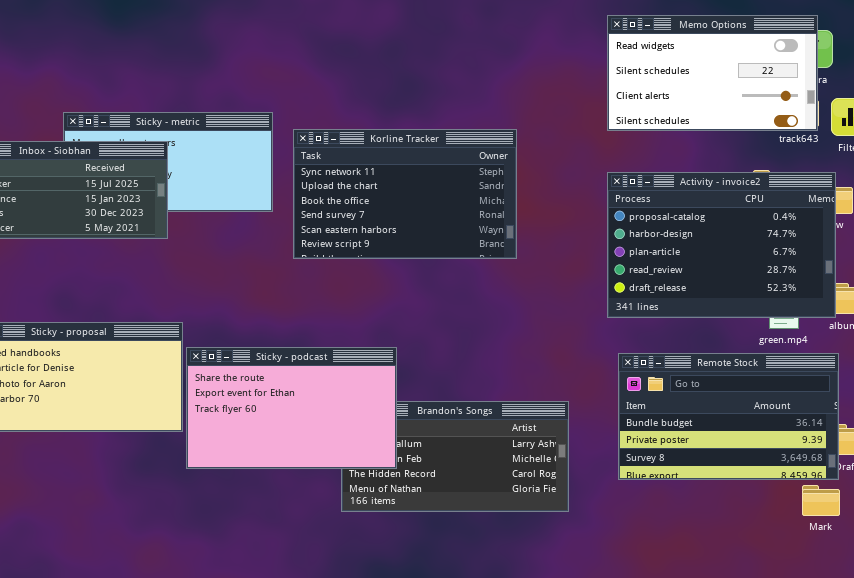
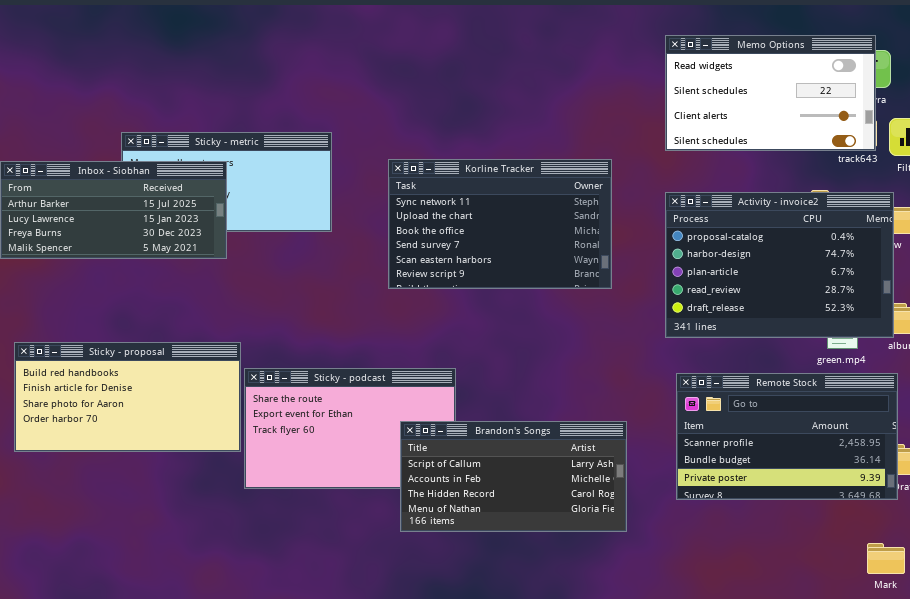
Korline Tracker: [293,129,517,259] -> [388,159,612,289], moved
Remote Stock: [618,353,839,480] -> [676,373,898,500], scrolled up 1 row
Brandon's Songs: [341,401,569,512] -> [400,421,627,532], raised
Mark: [802,485,840,516] -> [867,543,905,574], moved

